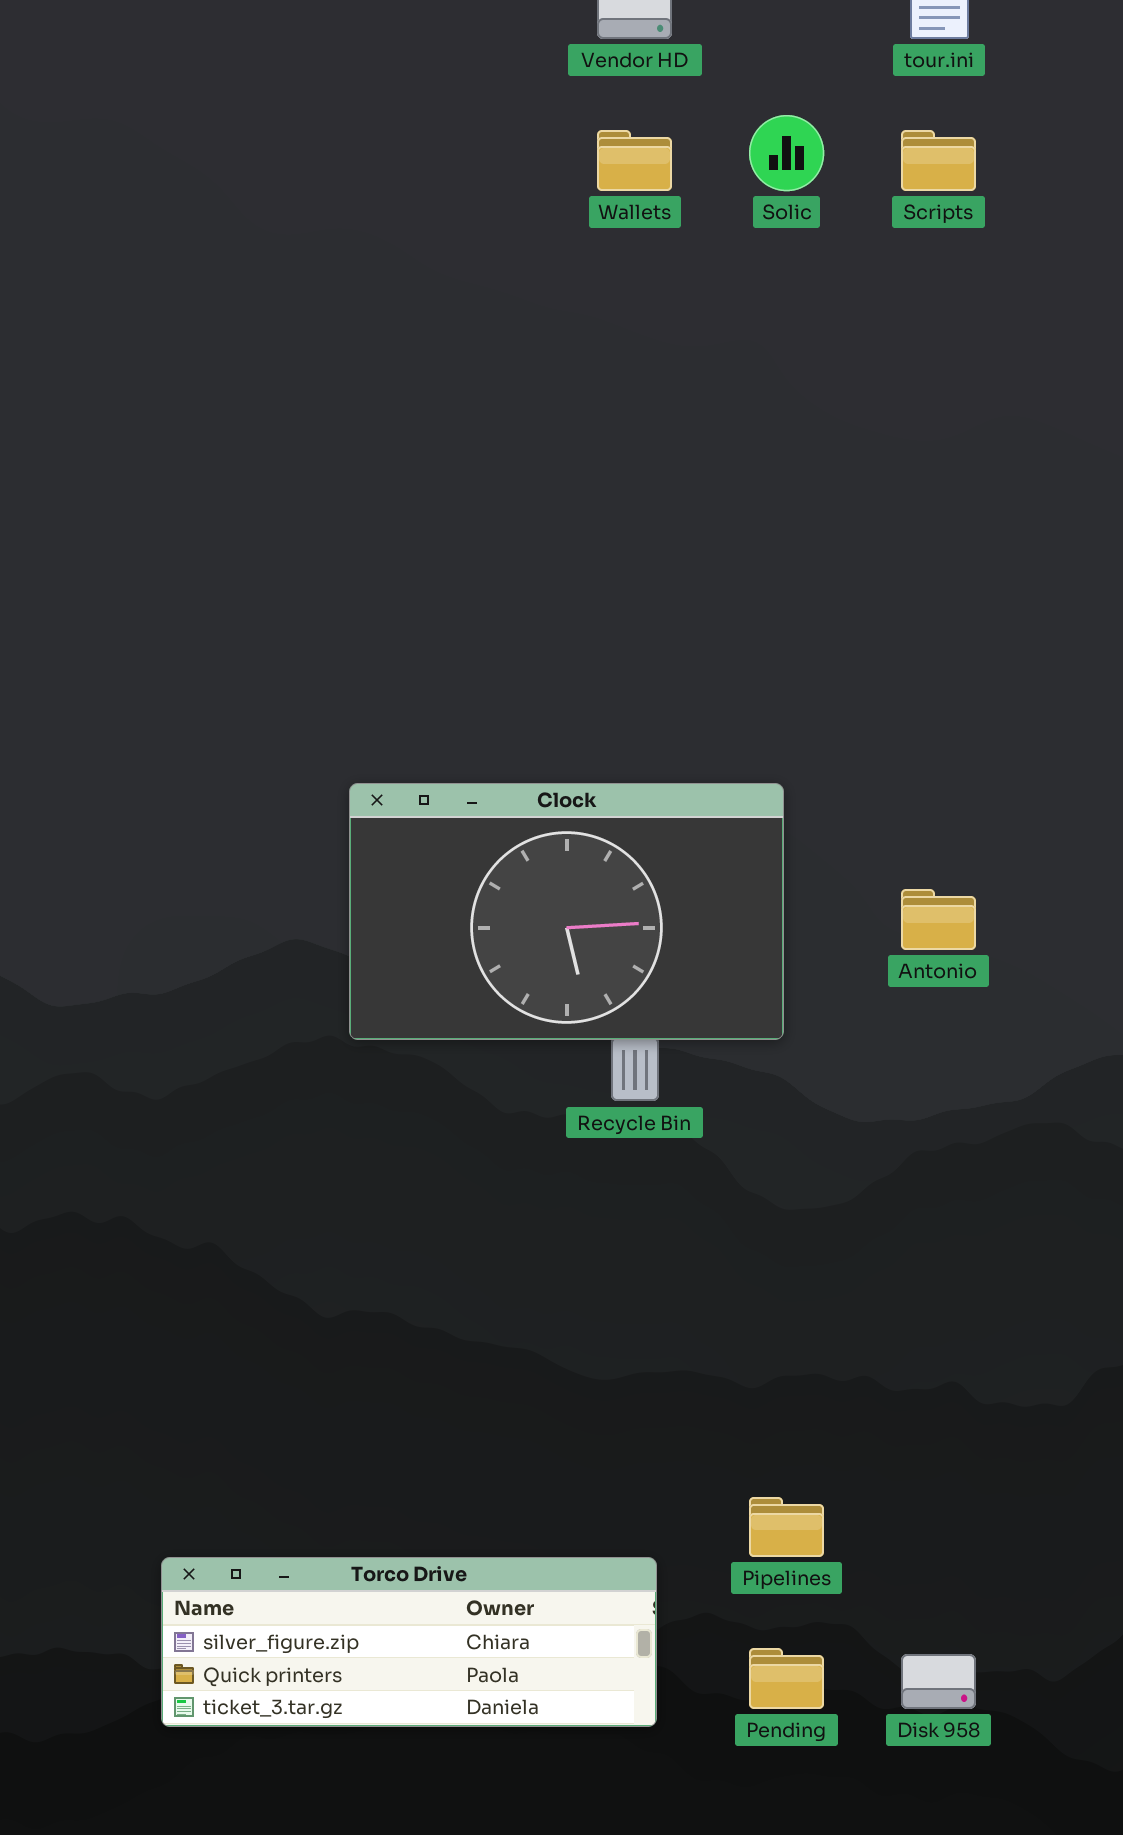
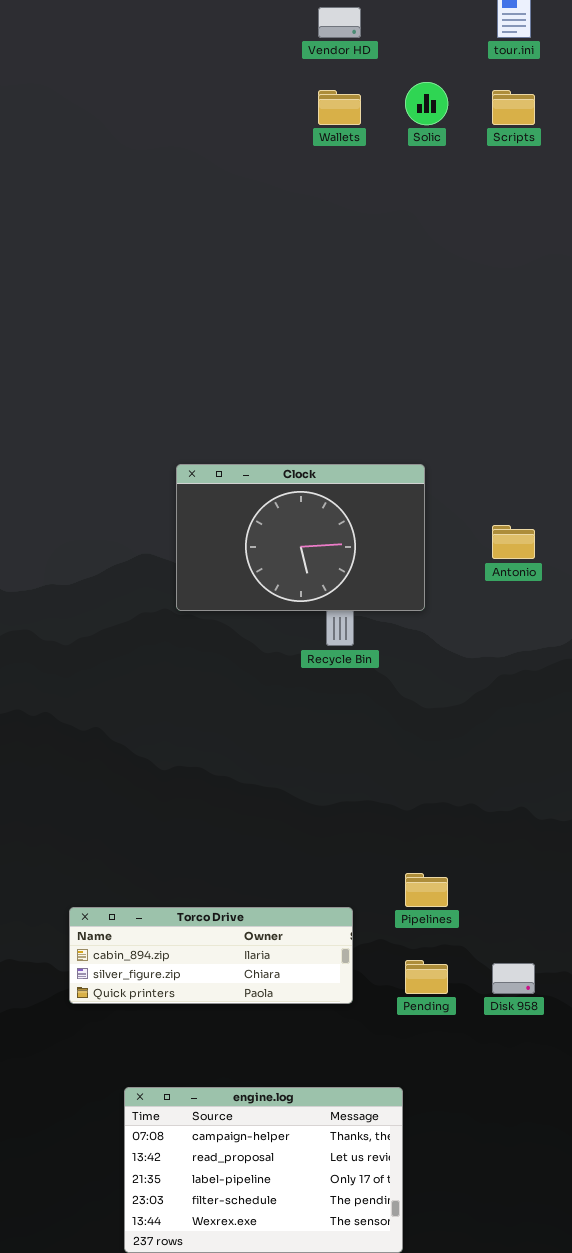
Torco Drive: [161,1557,657,1727] -> [69,907,353,1004], scrolled up 1 row

